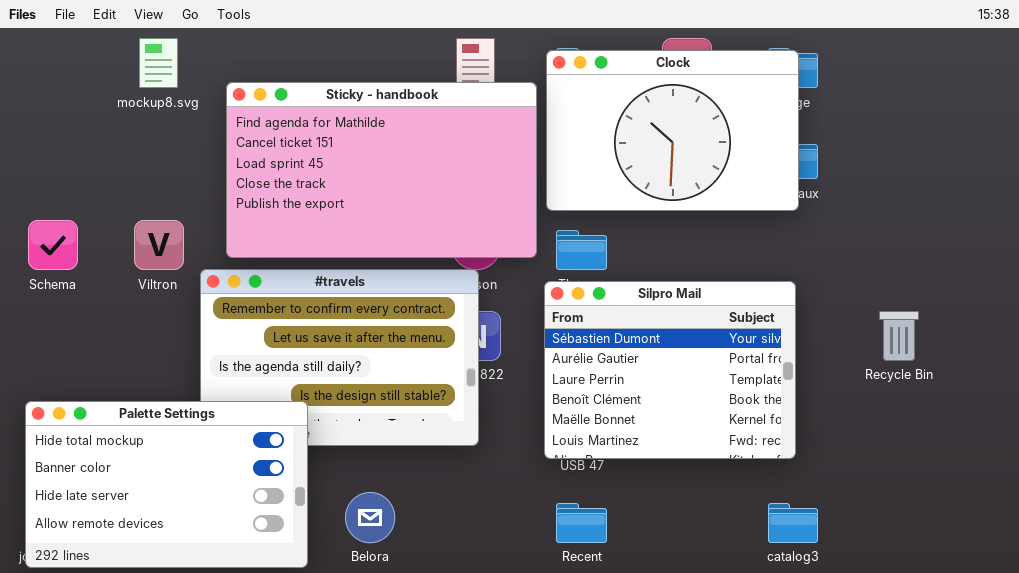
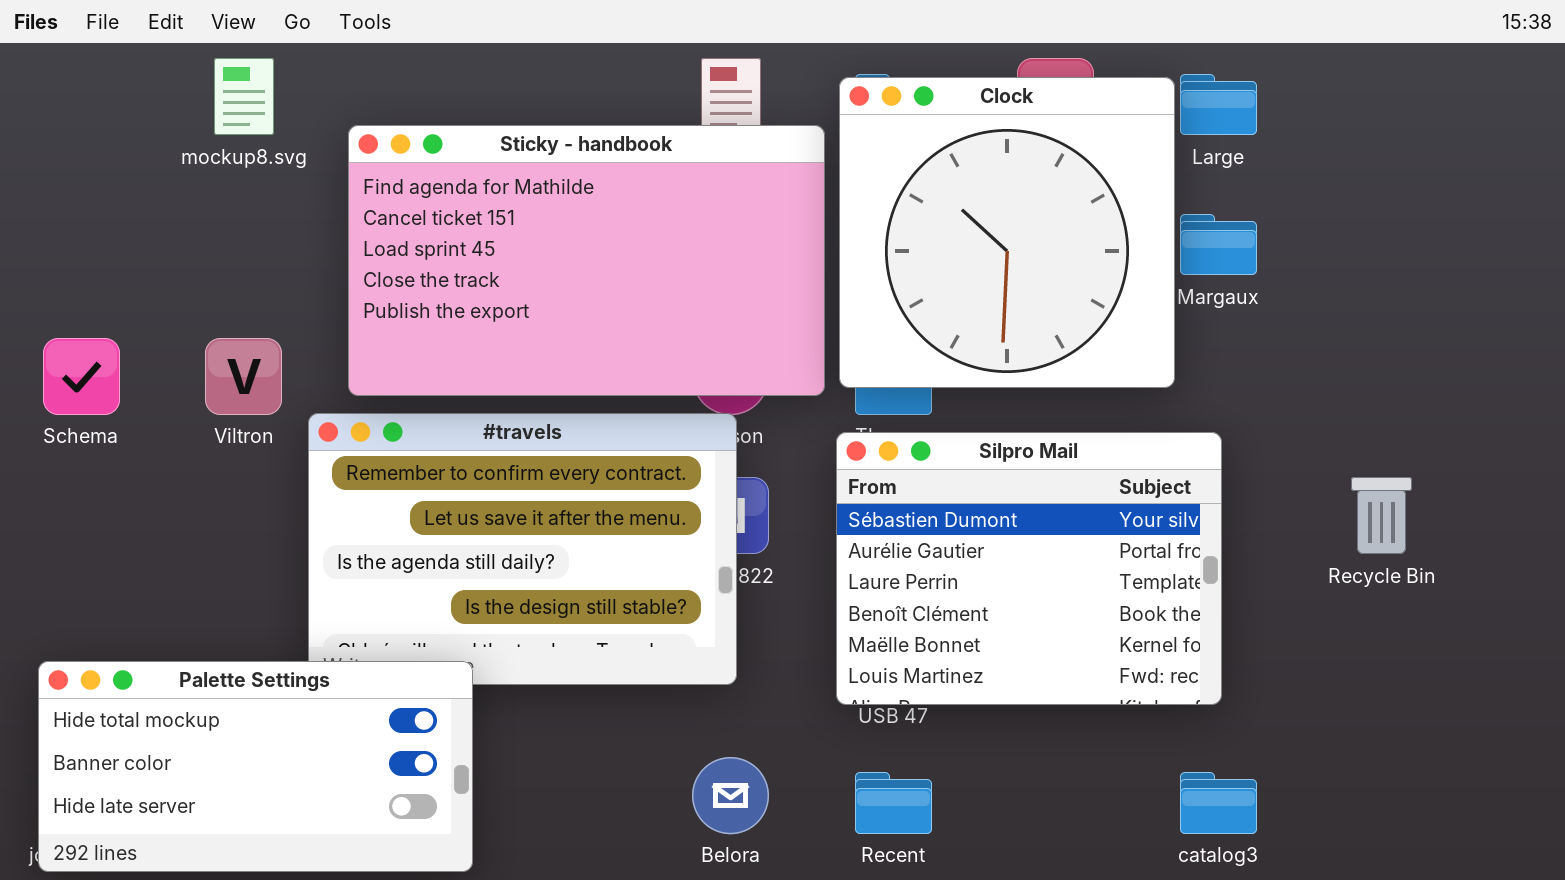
Clock: [546,50,799,211] -> [839,77,1175,388], resized
Palette Settings: [25,401,308,568] -> [38,661,473,872], resized
Belora: [345,492,395,543] -> [692,757,769,834], moved

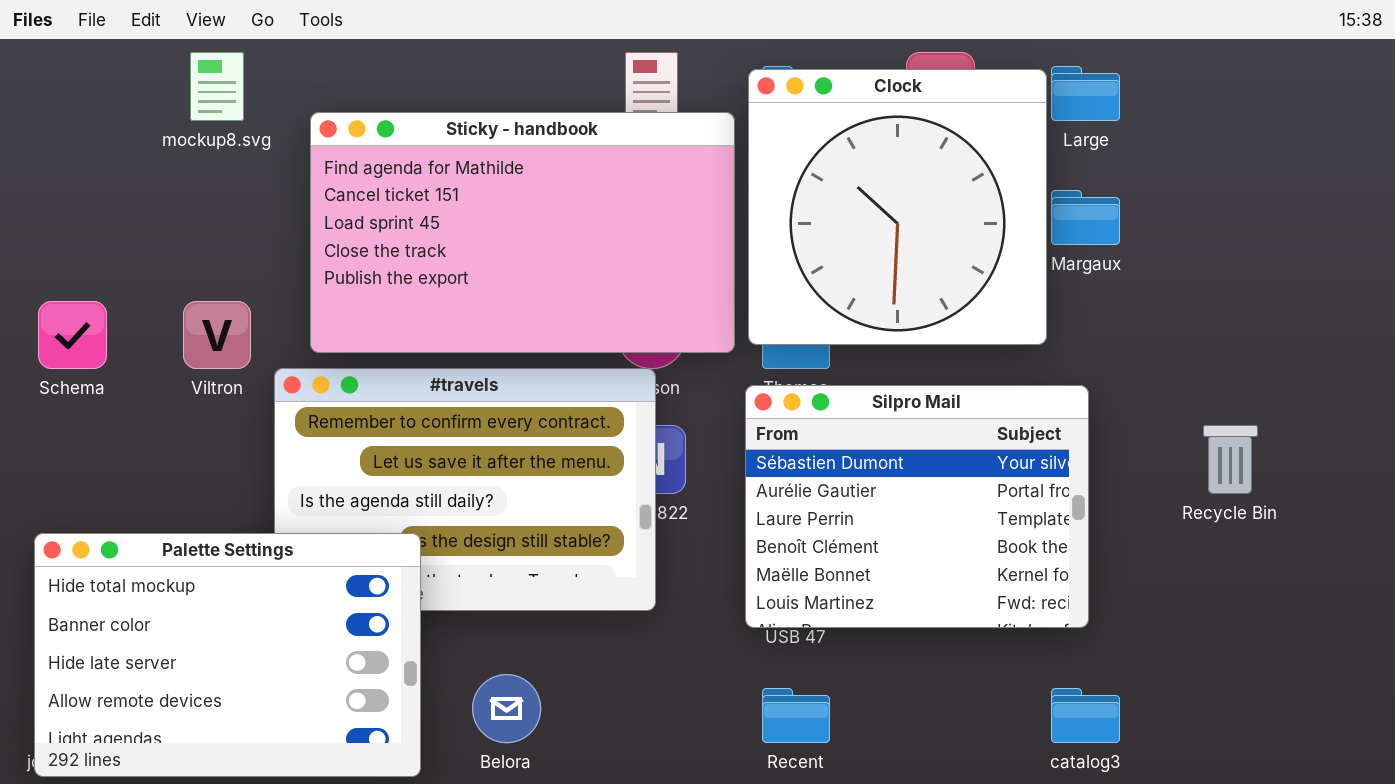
Palette Settings: [38,661,473,872] -> [34,533,421,777], resized
Belora: [692,757,769,834] -> [472,674,541,743], moved

